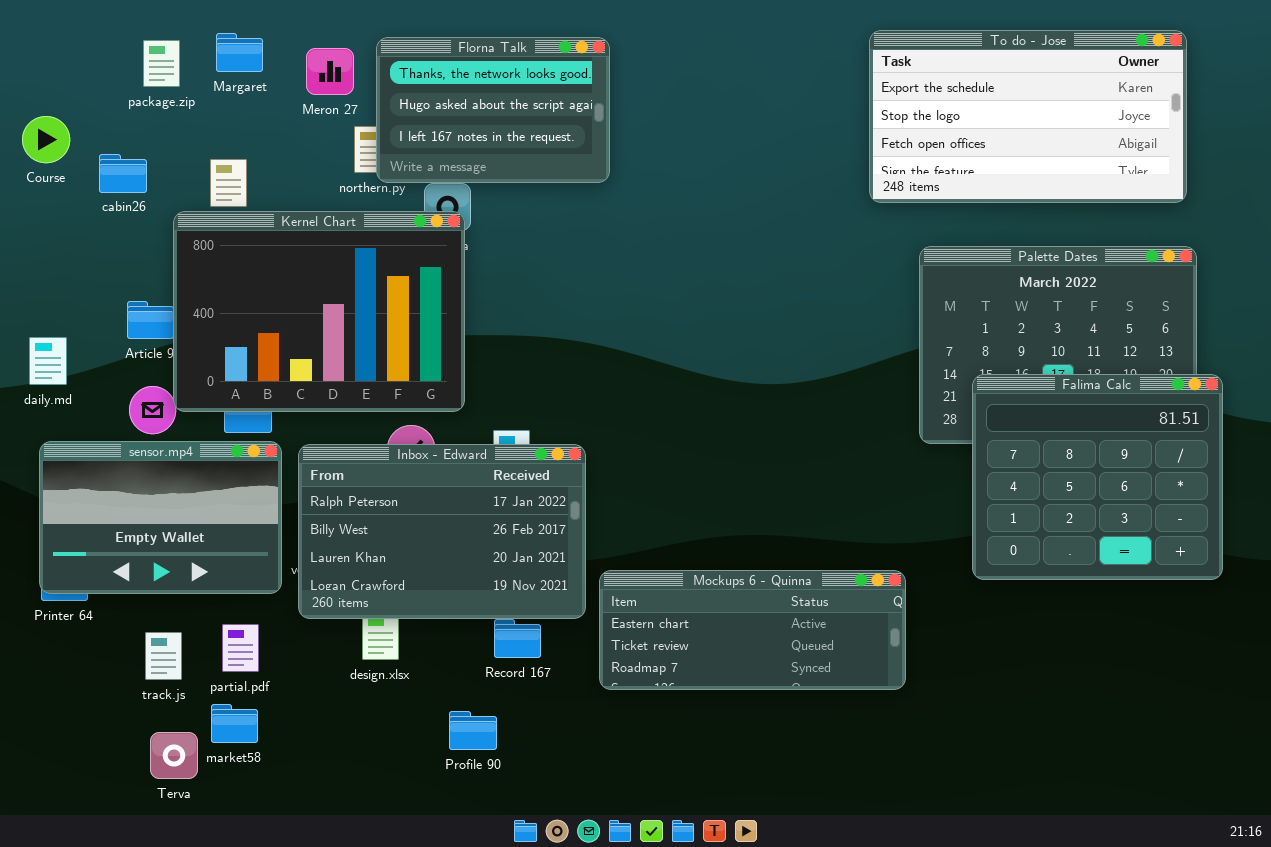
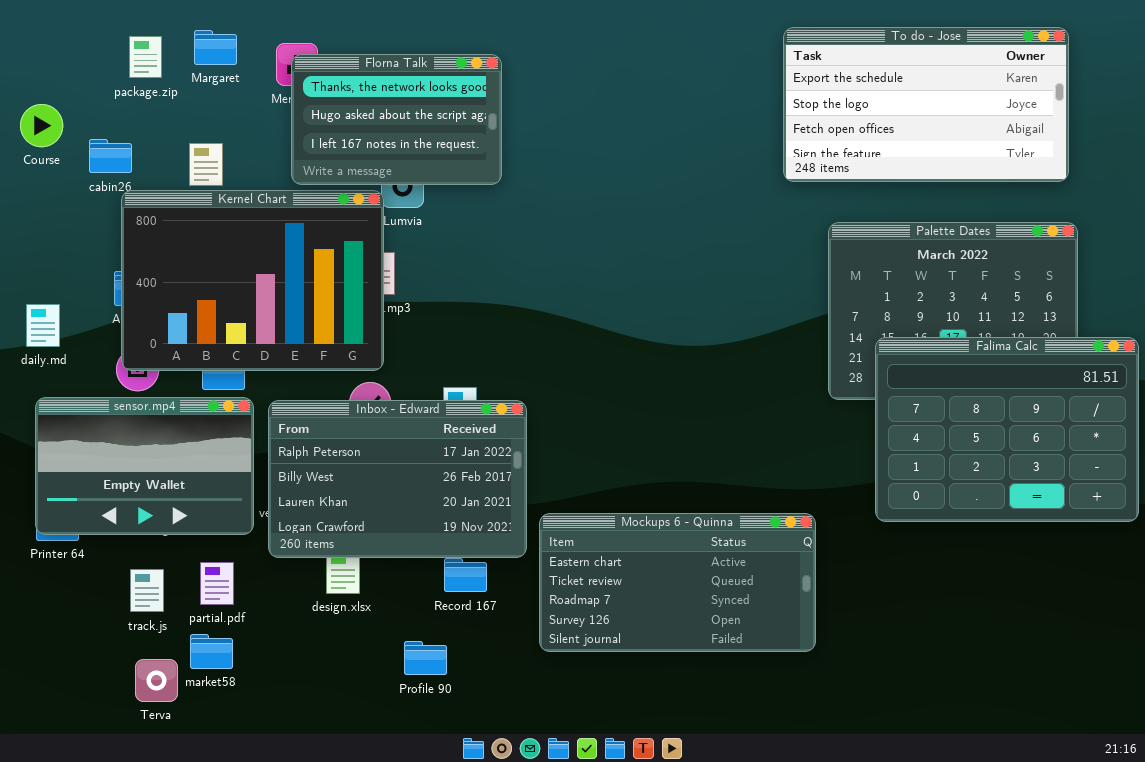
Florna Talk: [376,37,610,183] -> [291,54,502,185], moved
Kernel Chart: [173,211,465,412] -> [121,190,384,371], moved
Falima Calc: [972,374,1223,580] -> [875,337,1139,522], resized
Mockups 6 - Quinna: [599,570,906,690] -> [539,513,816,652], resized

